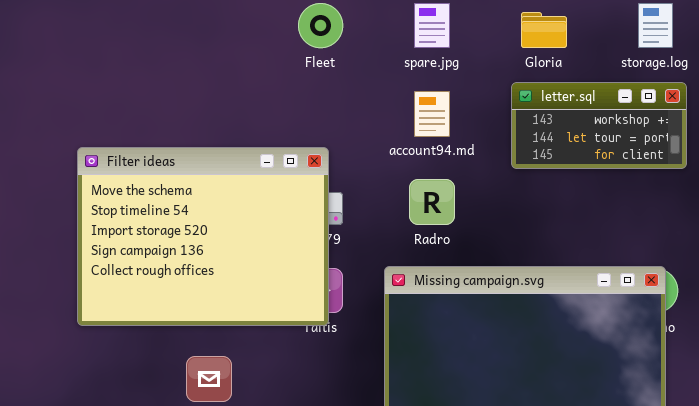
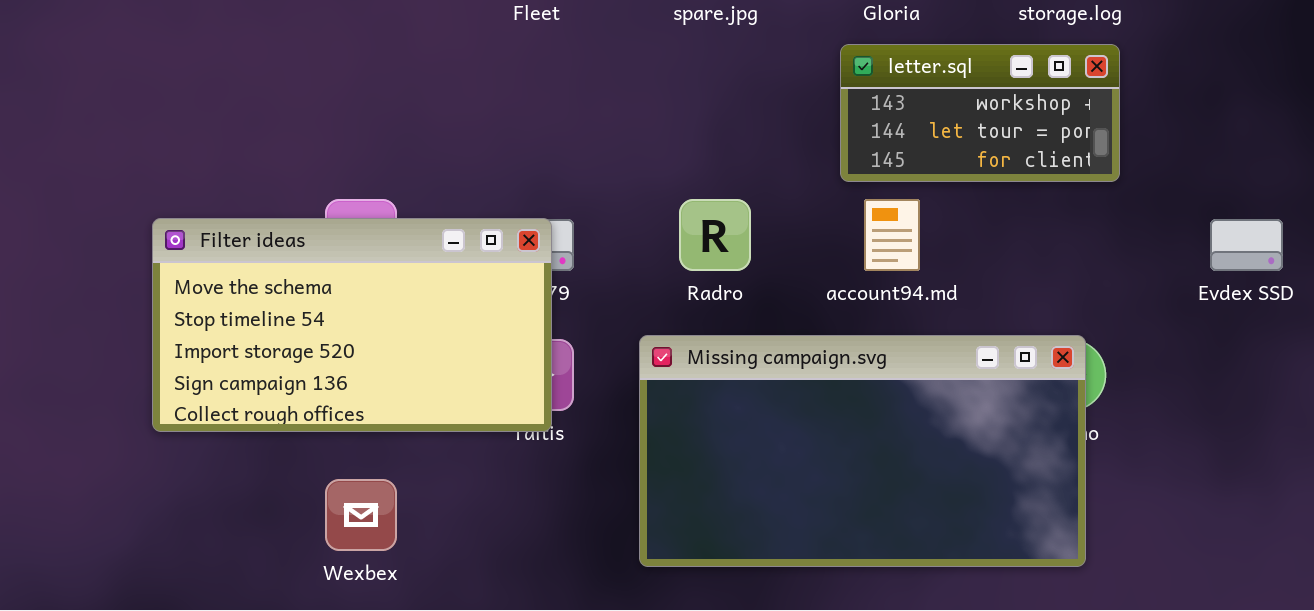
account94.md: [414,91,450,137] -> [864,199,920,271], moved
Filter ideas: [77,147,329,326] -> [152,218,552,432], resized

